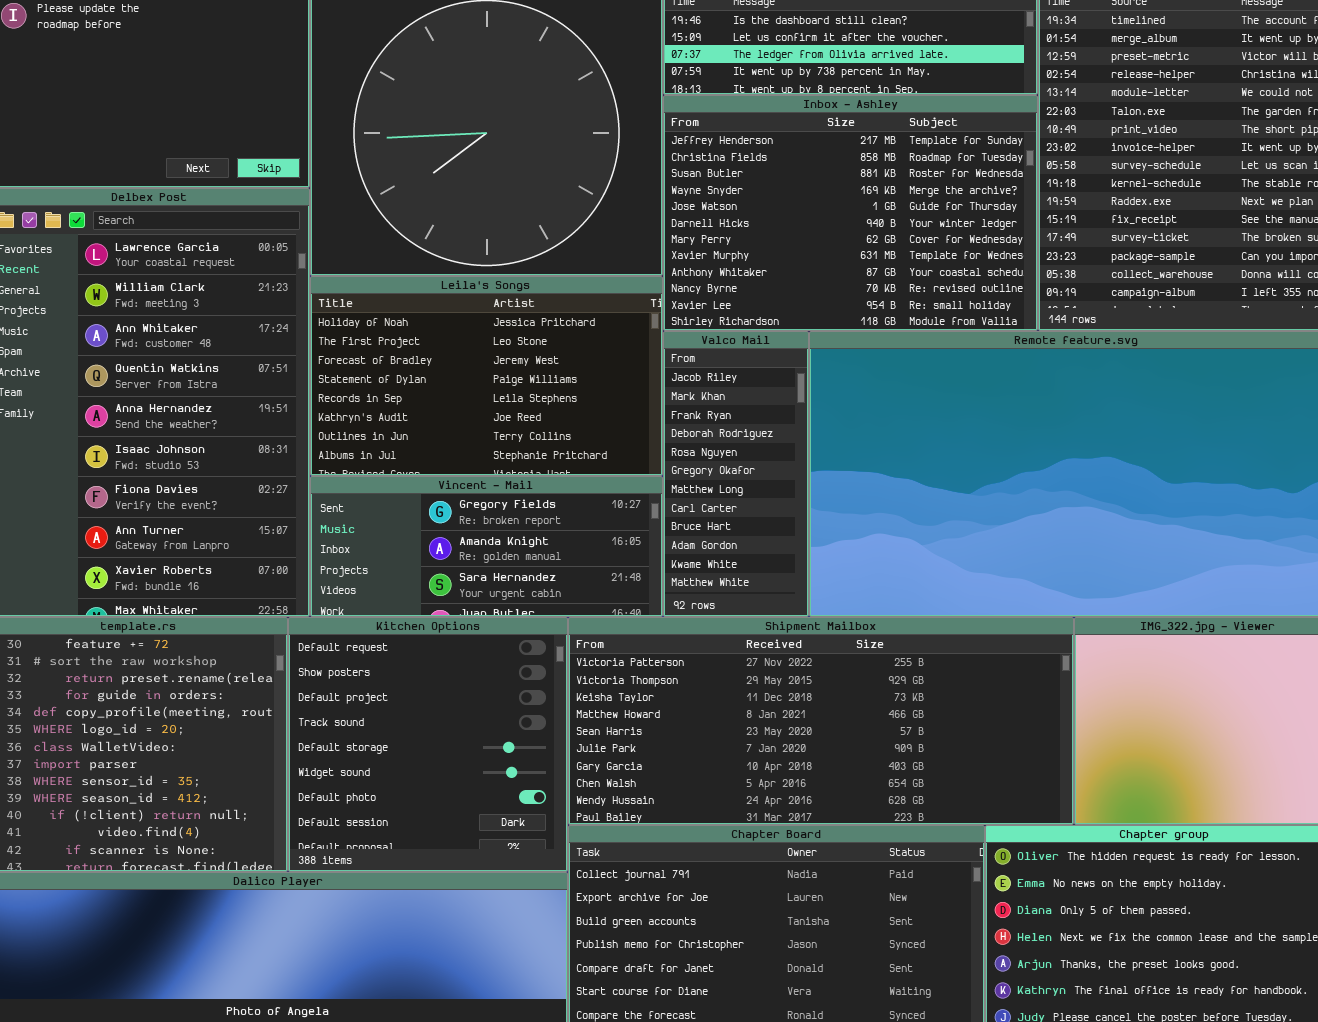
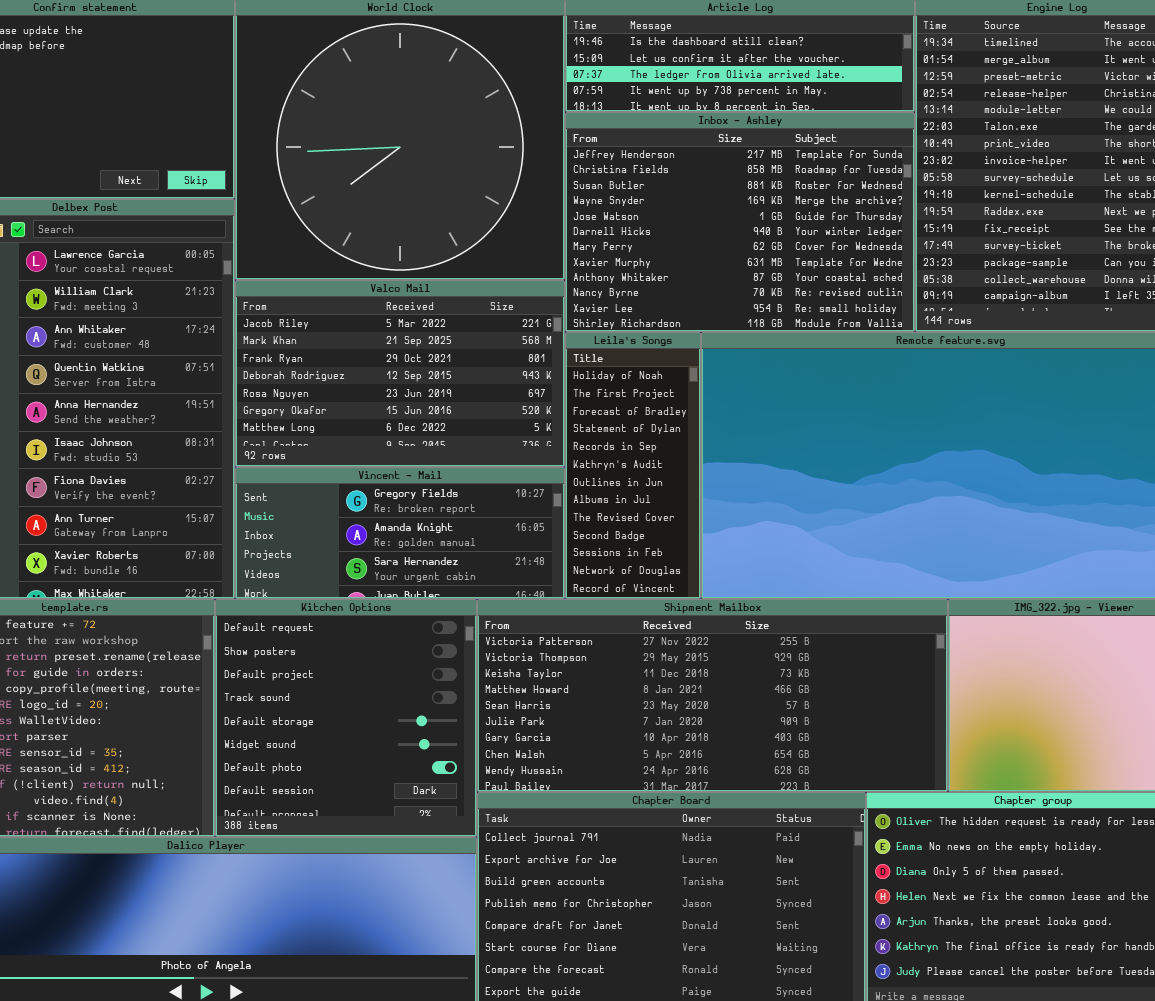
Leila's Songs: [310,276,663,476] -> [565,332,701,599], moved, resized
Valco Mail: [663,331,809,617] -> [235,280,565,467], moved, resized

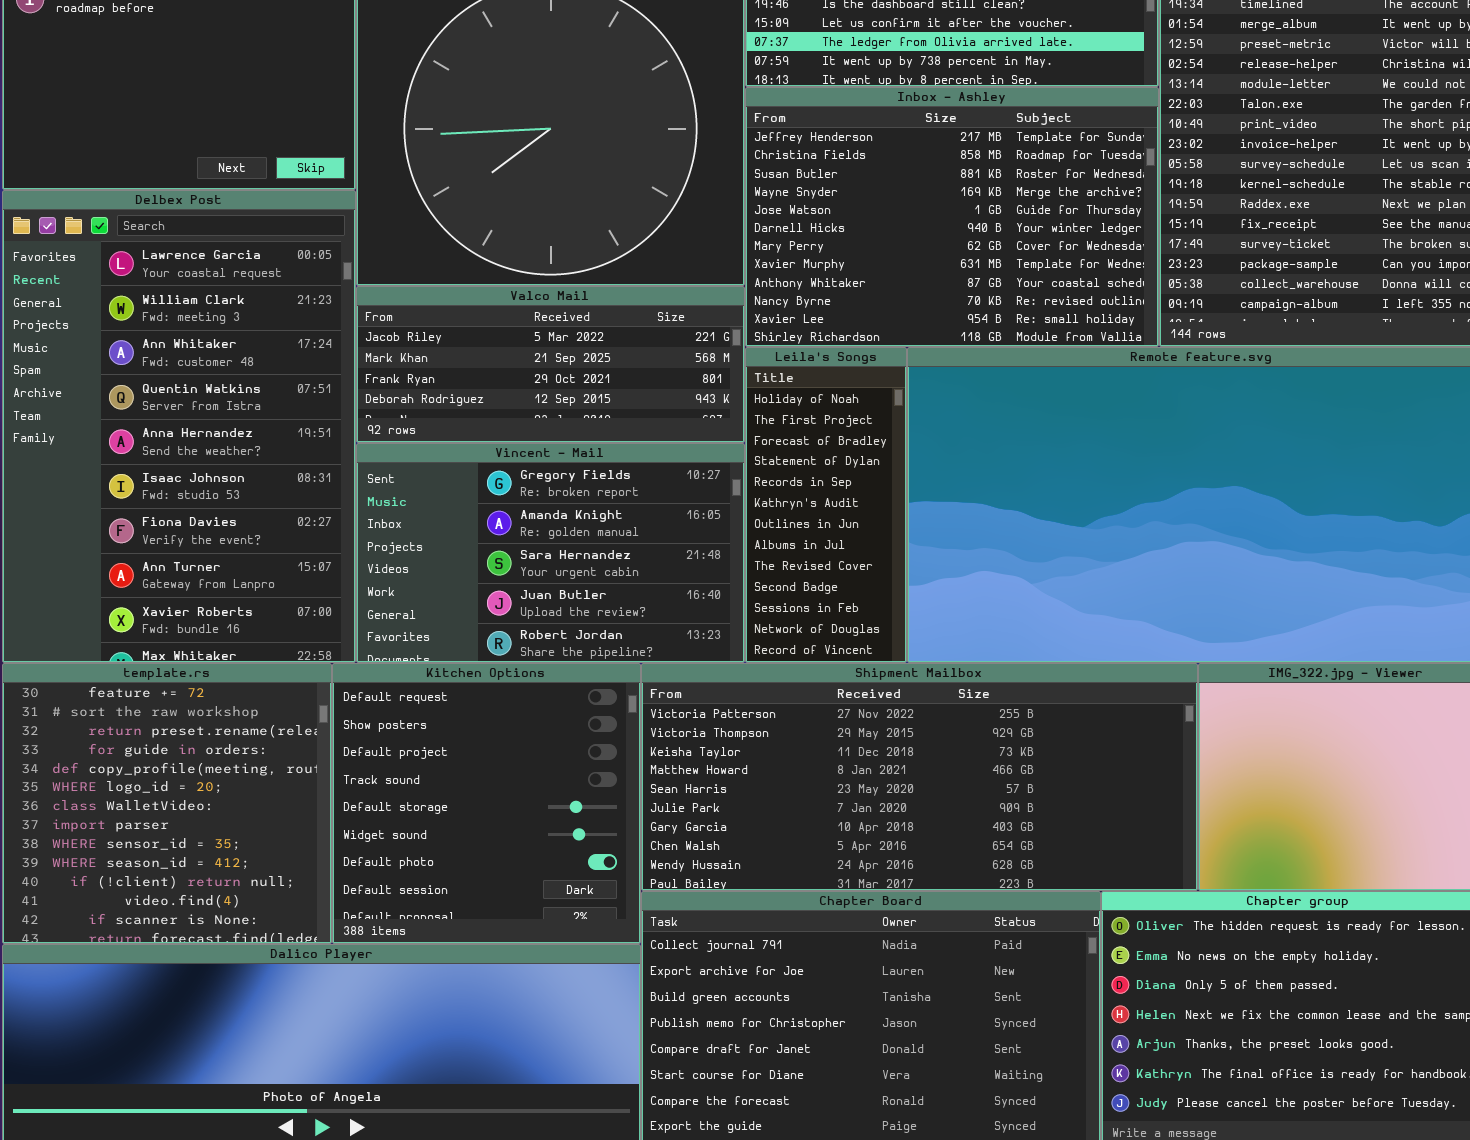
Valco Mail: [235,280,565,467] -> [356,286,745,443], resized
Vincent - Mail: [235,467,565,599] -> [356,443,745,663], resized

